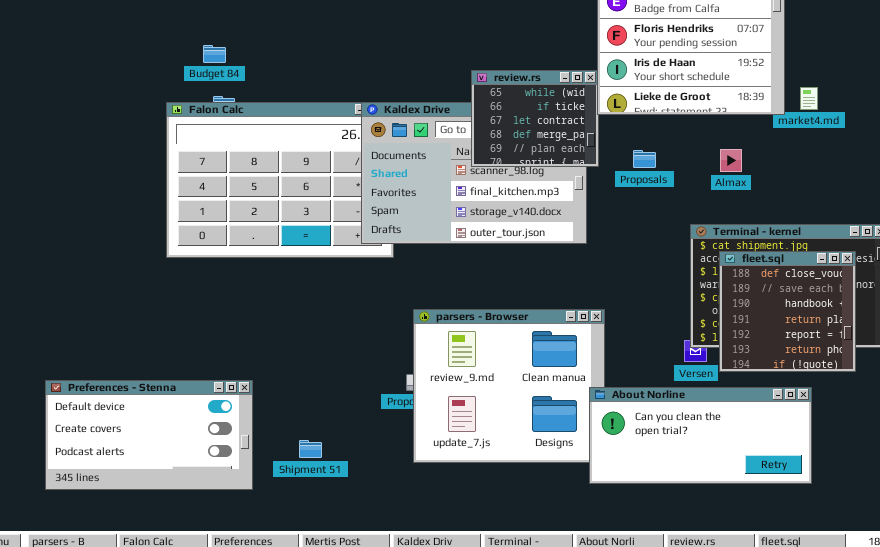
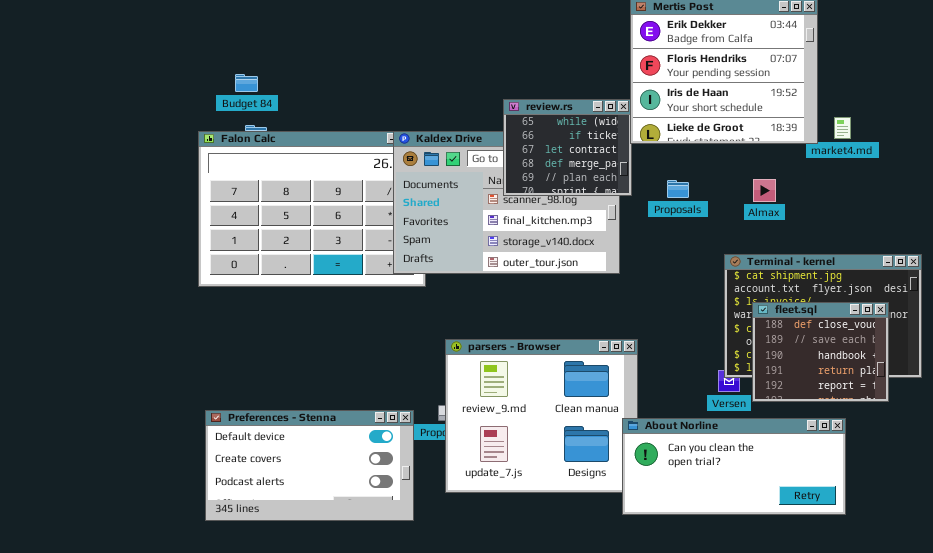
fleet.sql: [719,251,856,372] -> [752,302,889,402], resized
Preferences - Stenna: [45,380,253,490] -> [205,410,414,521], moved

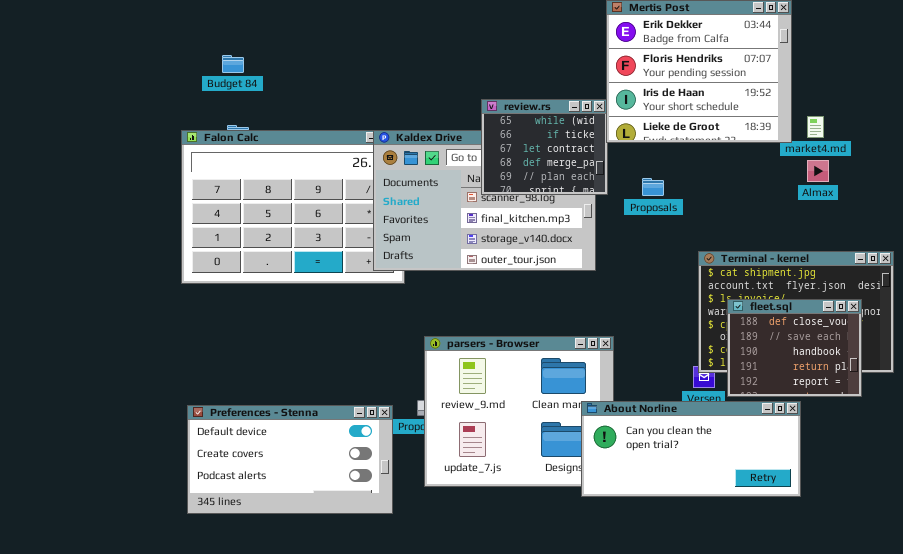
Budget 84: [235,74,258,92] -> [222,55,244,73], moved
Almax: [753,179,776,202] -> [807,160,829,182], moved
About Norline: [622,418,846,515] -> [581,401,801,497], moved

